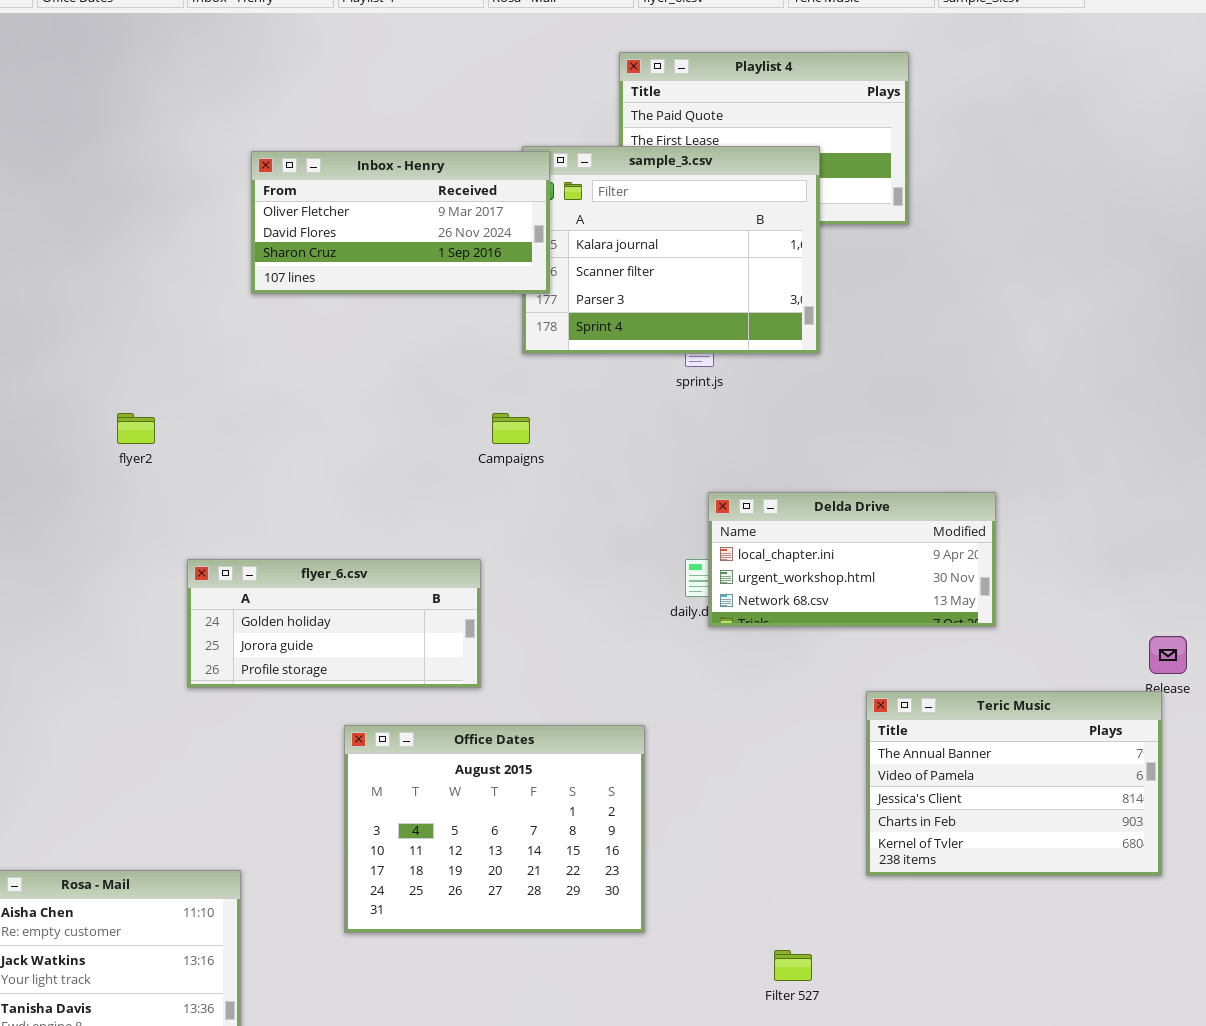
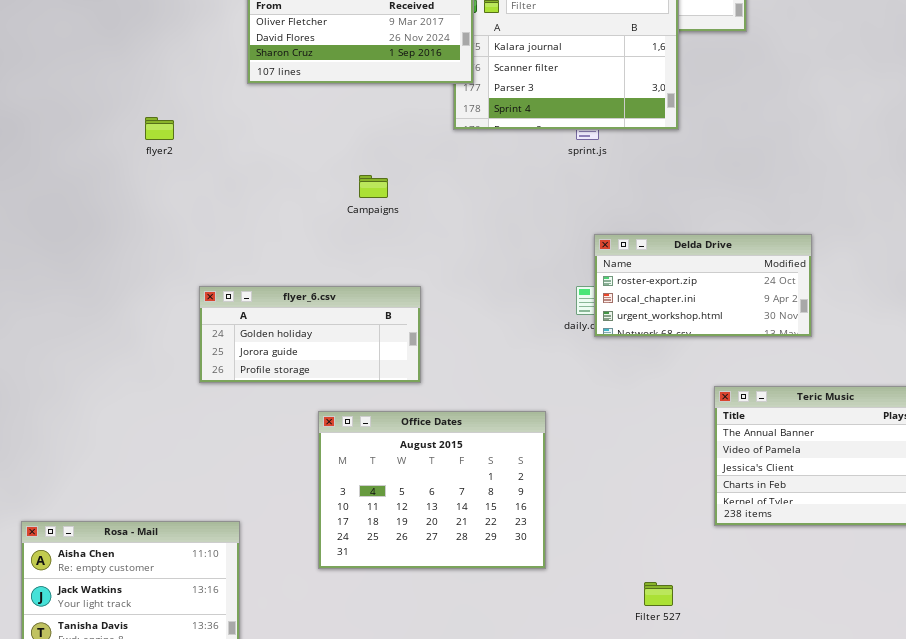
flyer2: [117,413,155,444] -> [145,117,174,140], moved
Campaigns: [492,413,530,444] -> [359,175,388,198], moved
Delda Drive: [708,492,996,627] -> [594,234,812,337], scrolled up 1 row

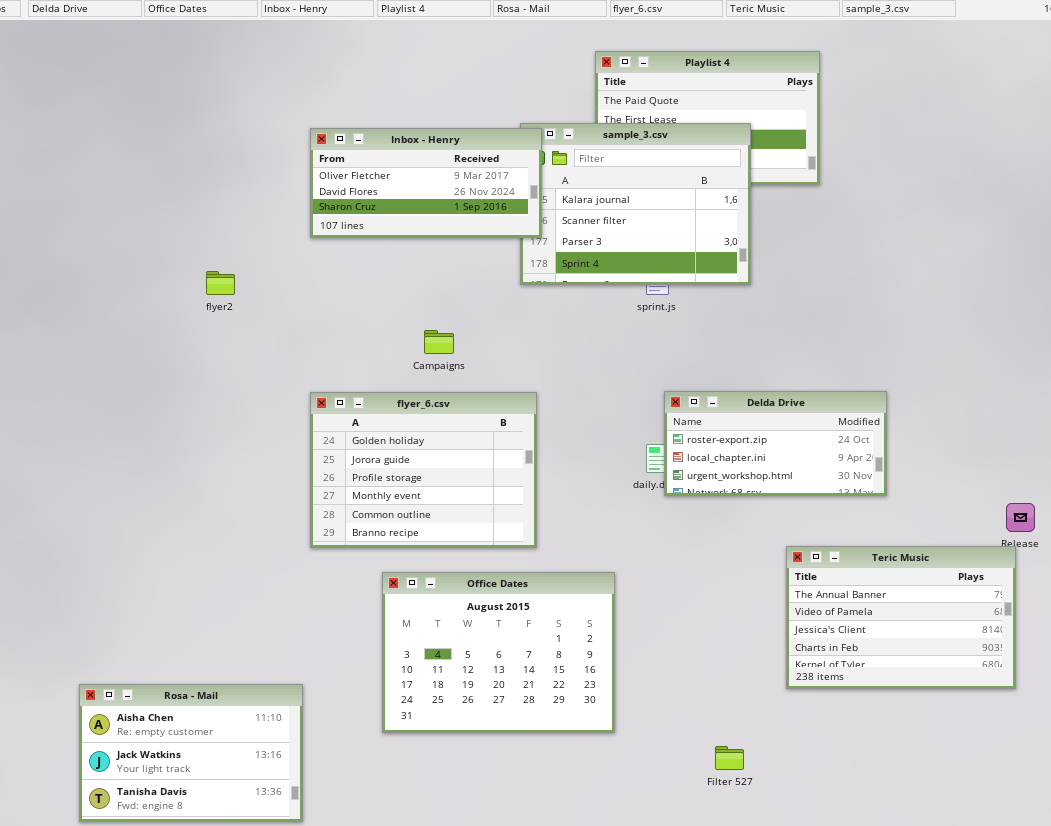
flyer_6.csv: [199,286,421,383] -> [310,392,537,548], moved, resized

